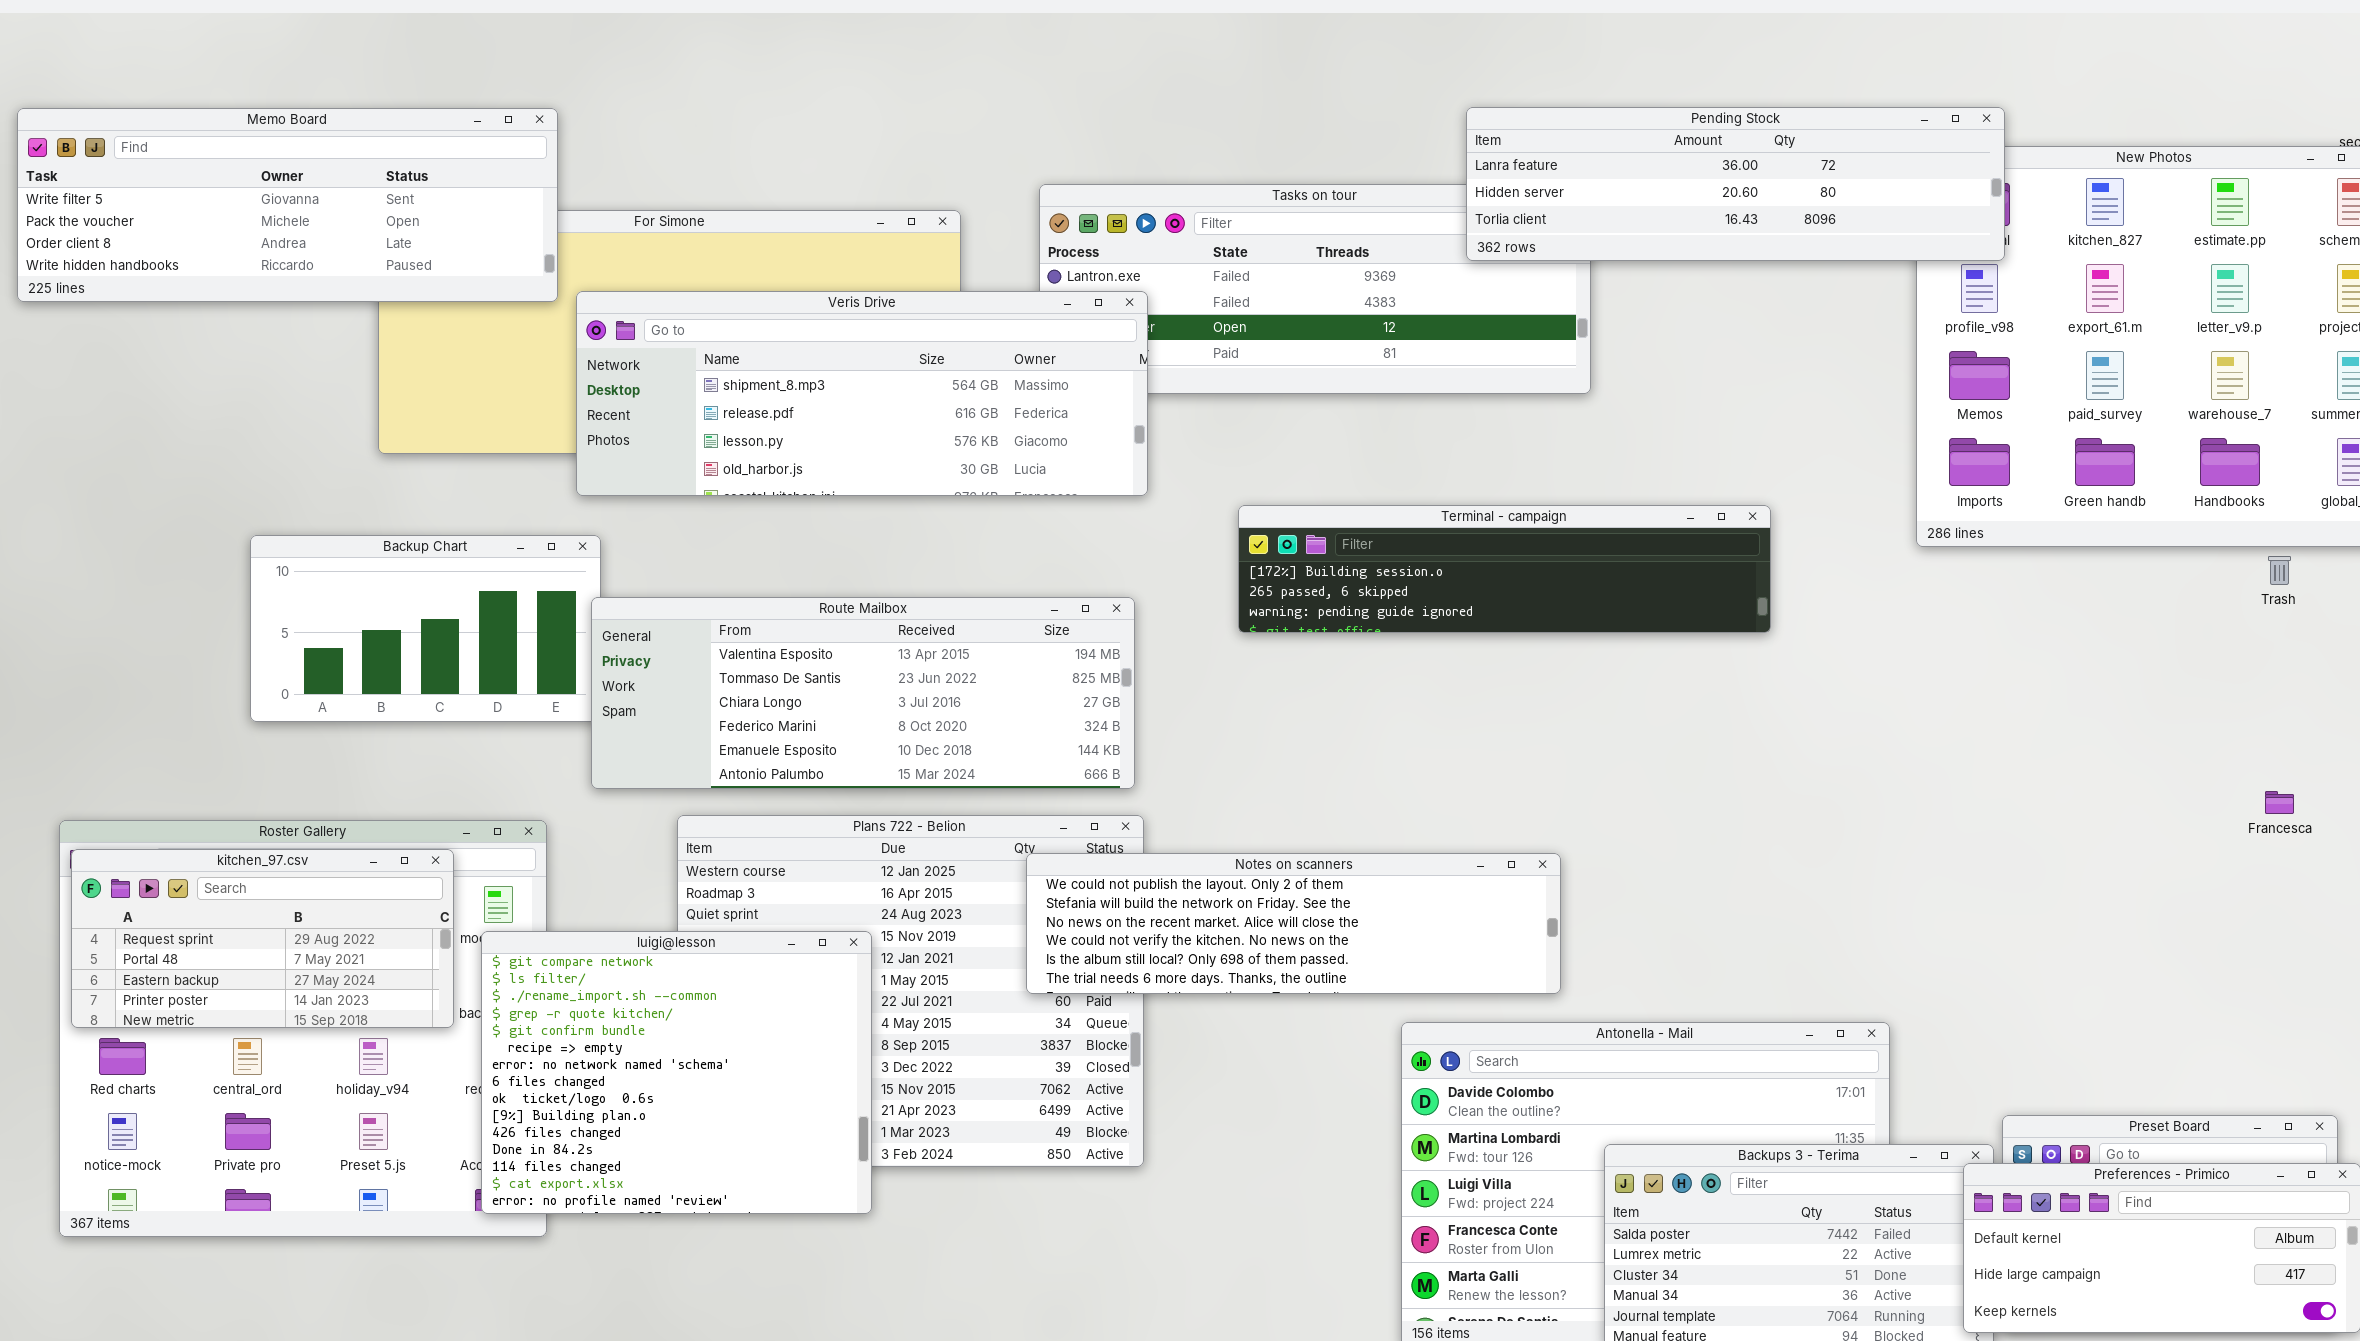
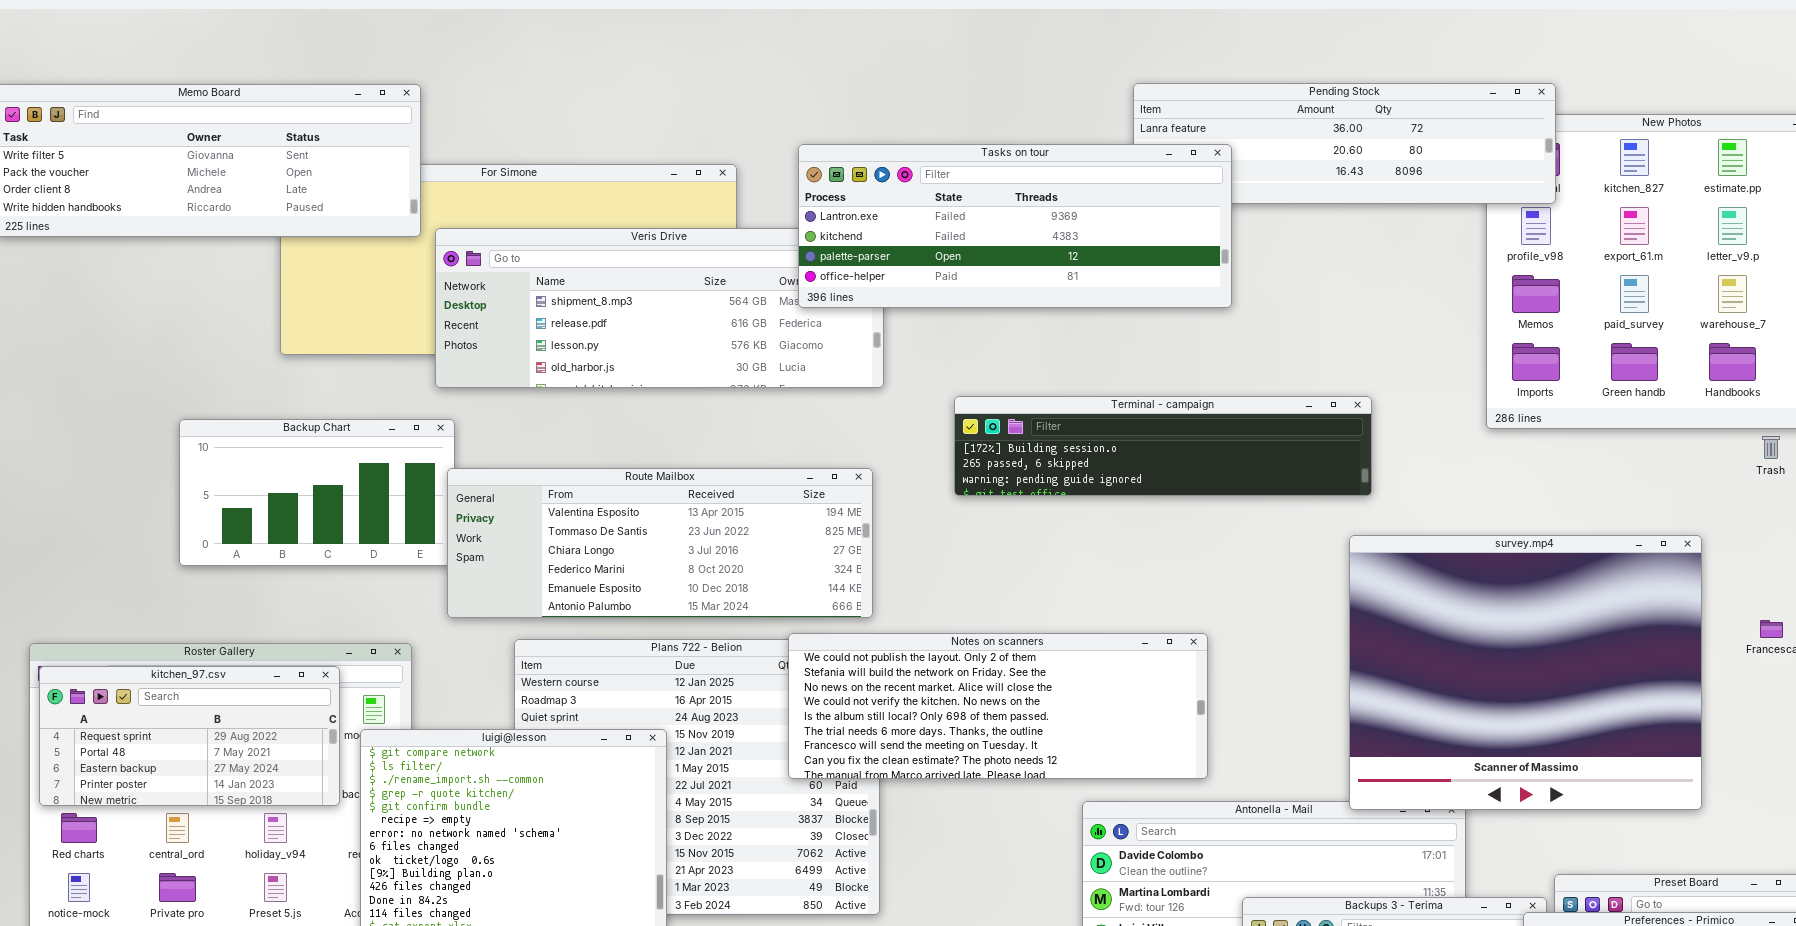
Tasks on tour: [1039,184,1591,394] -> [798,144,1232,308], raised
survey.mp4: none -> [1349,535,1702,810], opened
Notes on scanners: [1026,853,1561,994] -> [788,633,1208,779], resized

